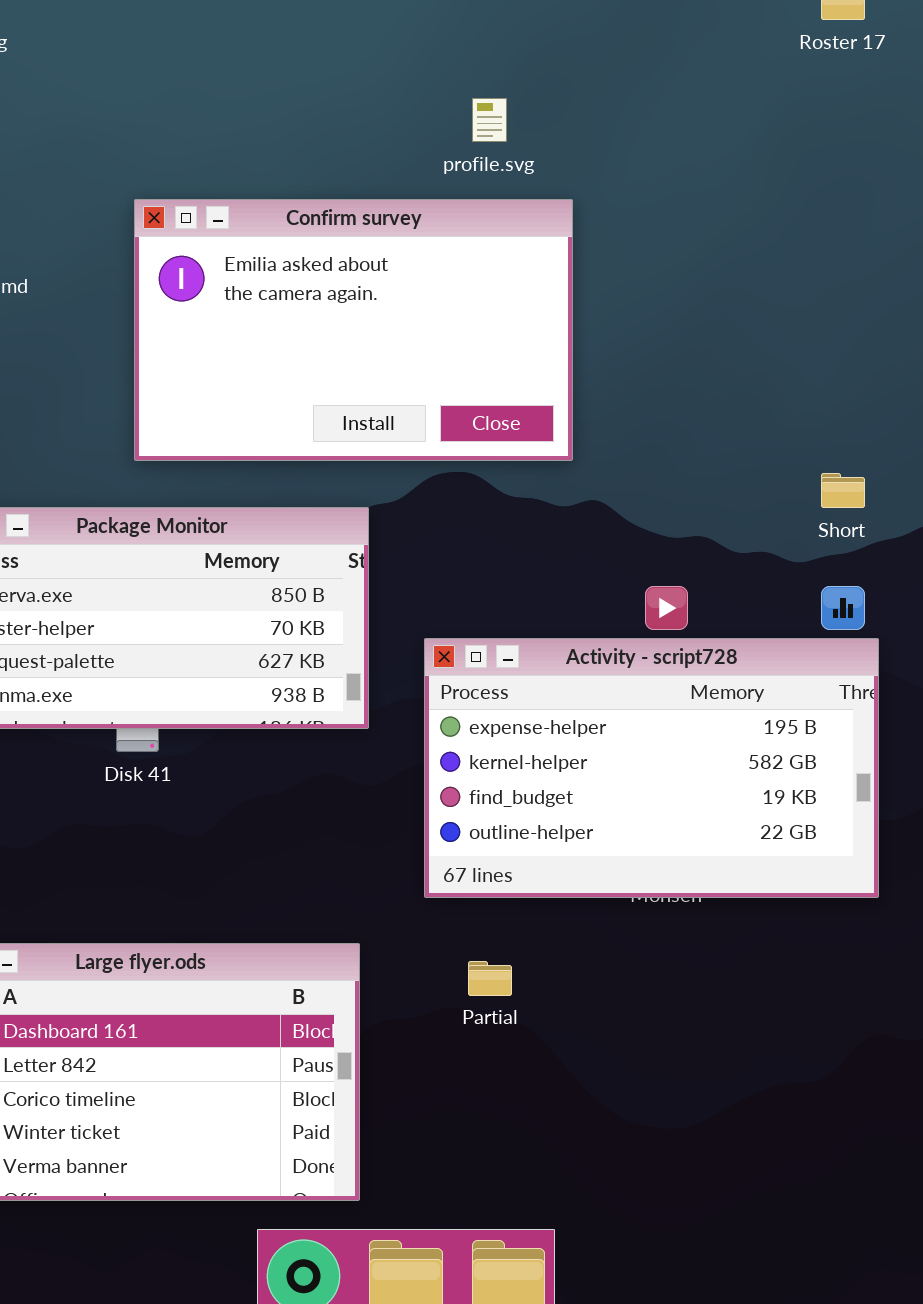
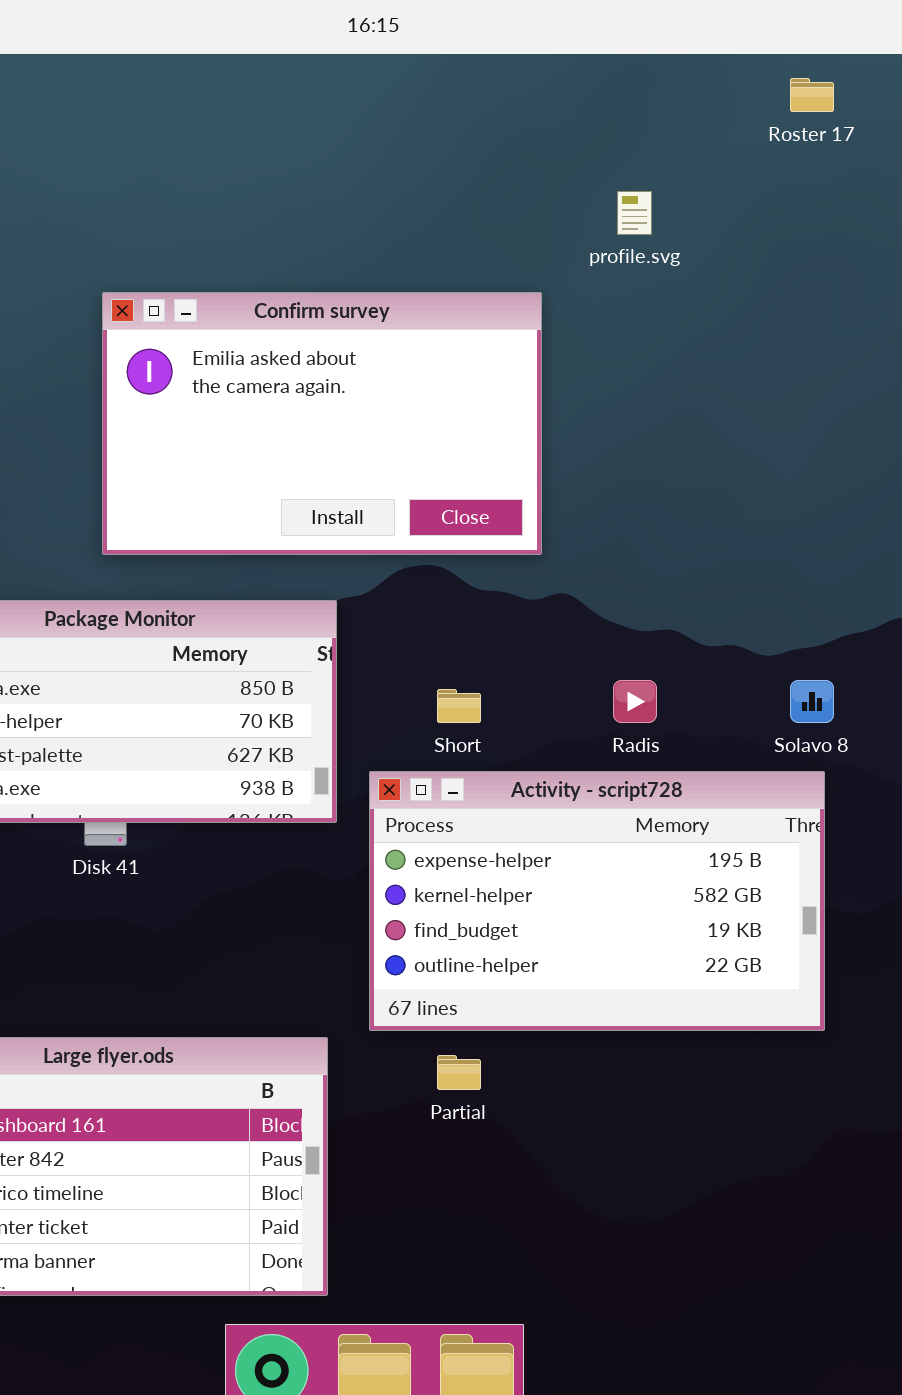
profile.svg: [472,98,507,142] -> [617,191,652,235], moved
Short: [821,473,865,508] -> [437,689,481,723], moved
Activity - script728: [424,638,879,898] -> [369,771,825,1031], moved

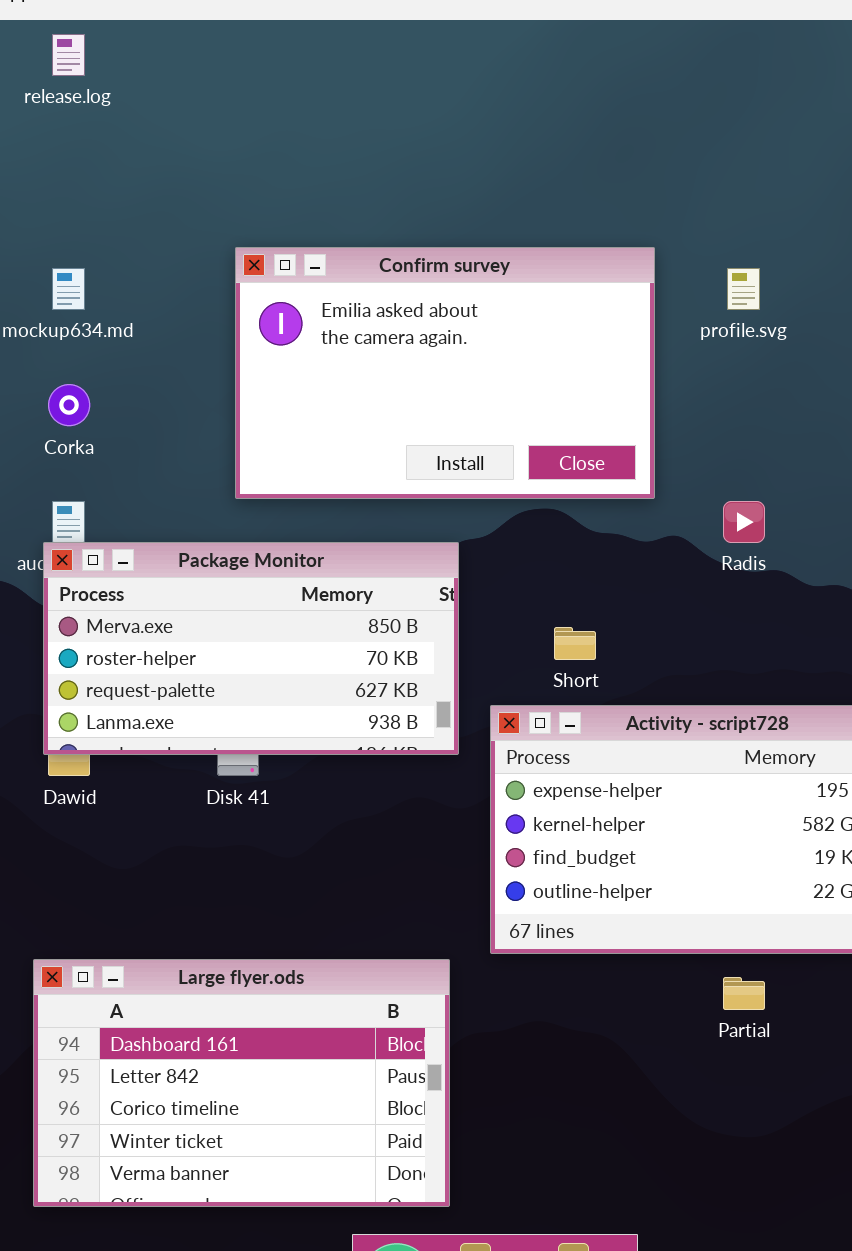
profile.svg: [617,191,652,235] -> [727,268,760,310], moved
Radis: [613,680,657,723] -> [723,501,765,543], moved
Partial: [437,1055,481,1090] -> [723,977,765,1010], moved

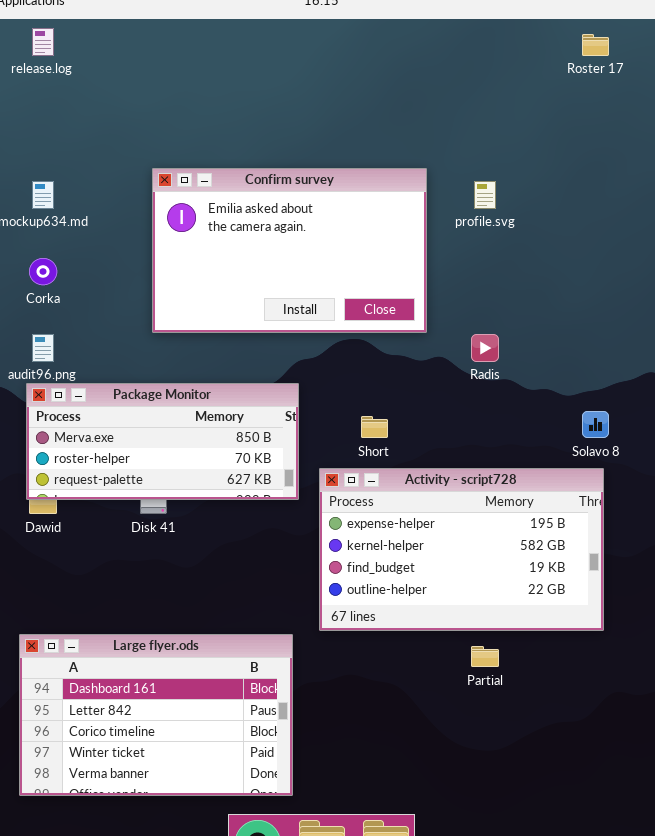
Package Monitor: [43,542,459,755] -> [26,383,299,500], resized

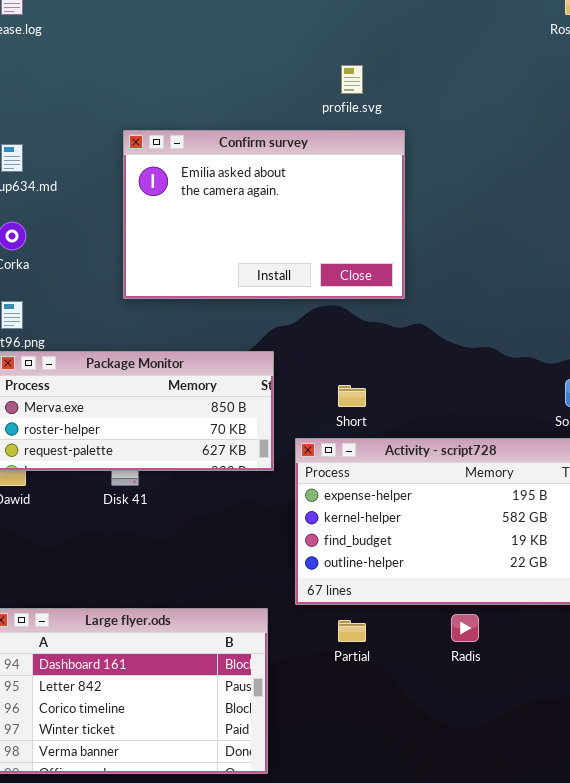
profile.svg: [474,181,496,209] -> [341,65,363,94], moved
Radis: [471,334,499,362] -> [451,614,479,642], moved
Partial: [471,646,499,667] -> [338,620,366,642], moved

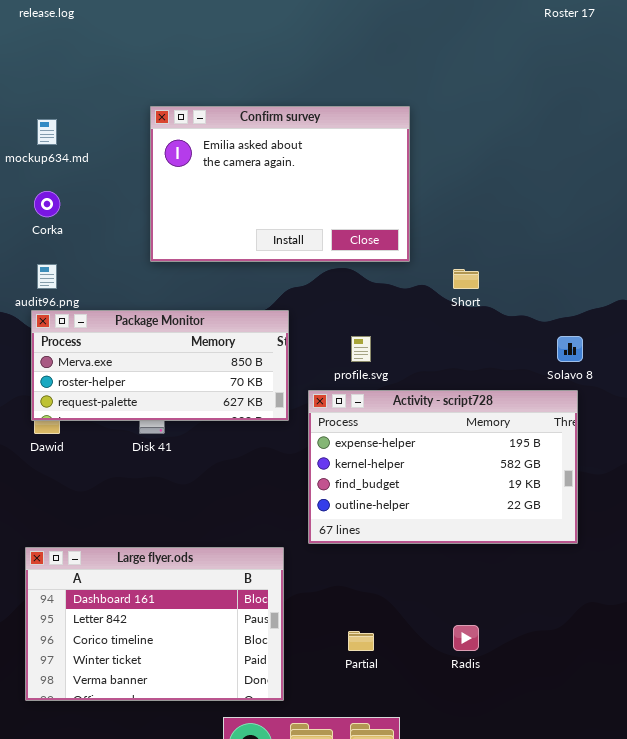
profile.svg: [341,65,363,94] -> [351,336,371,362], moved
Short: [338,385,366,407] -> [453,269,479,289], moved
Radis: [451,614,479,642] -> [453,625,479,651], moved
Partial: [338,620,366,642] -> [348,631,374,651], moved

